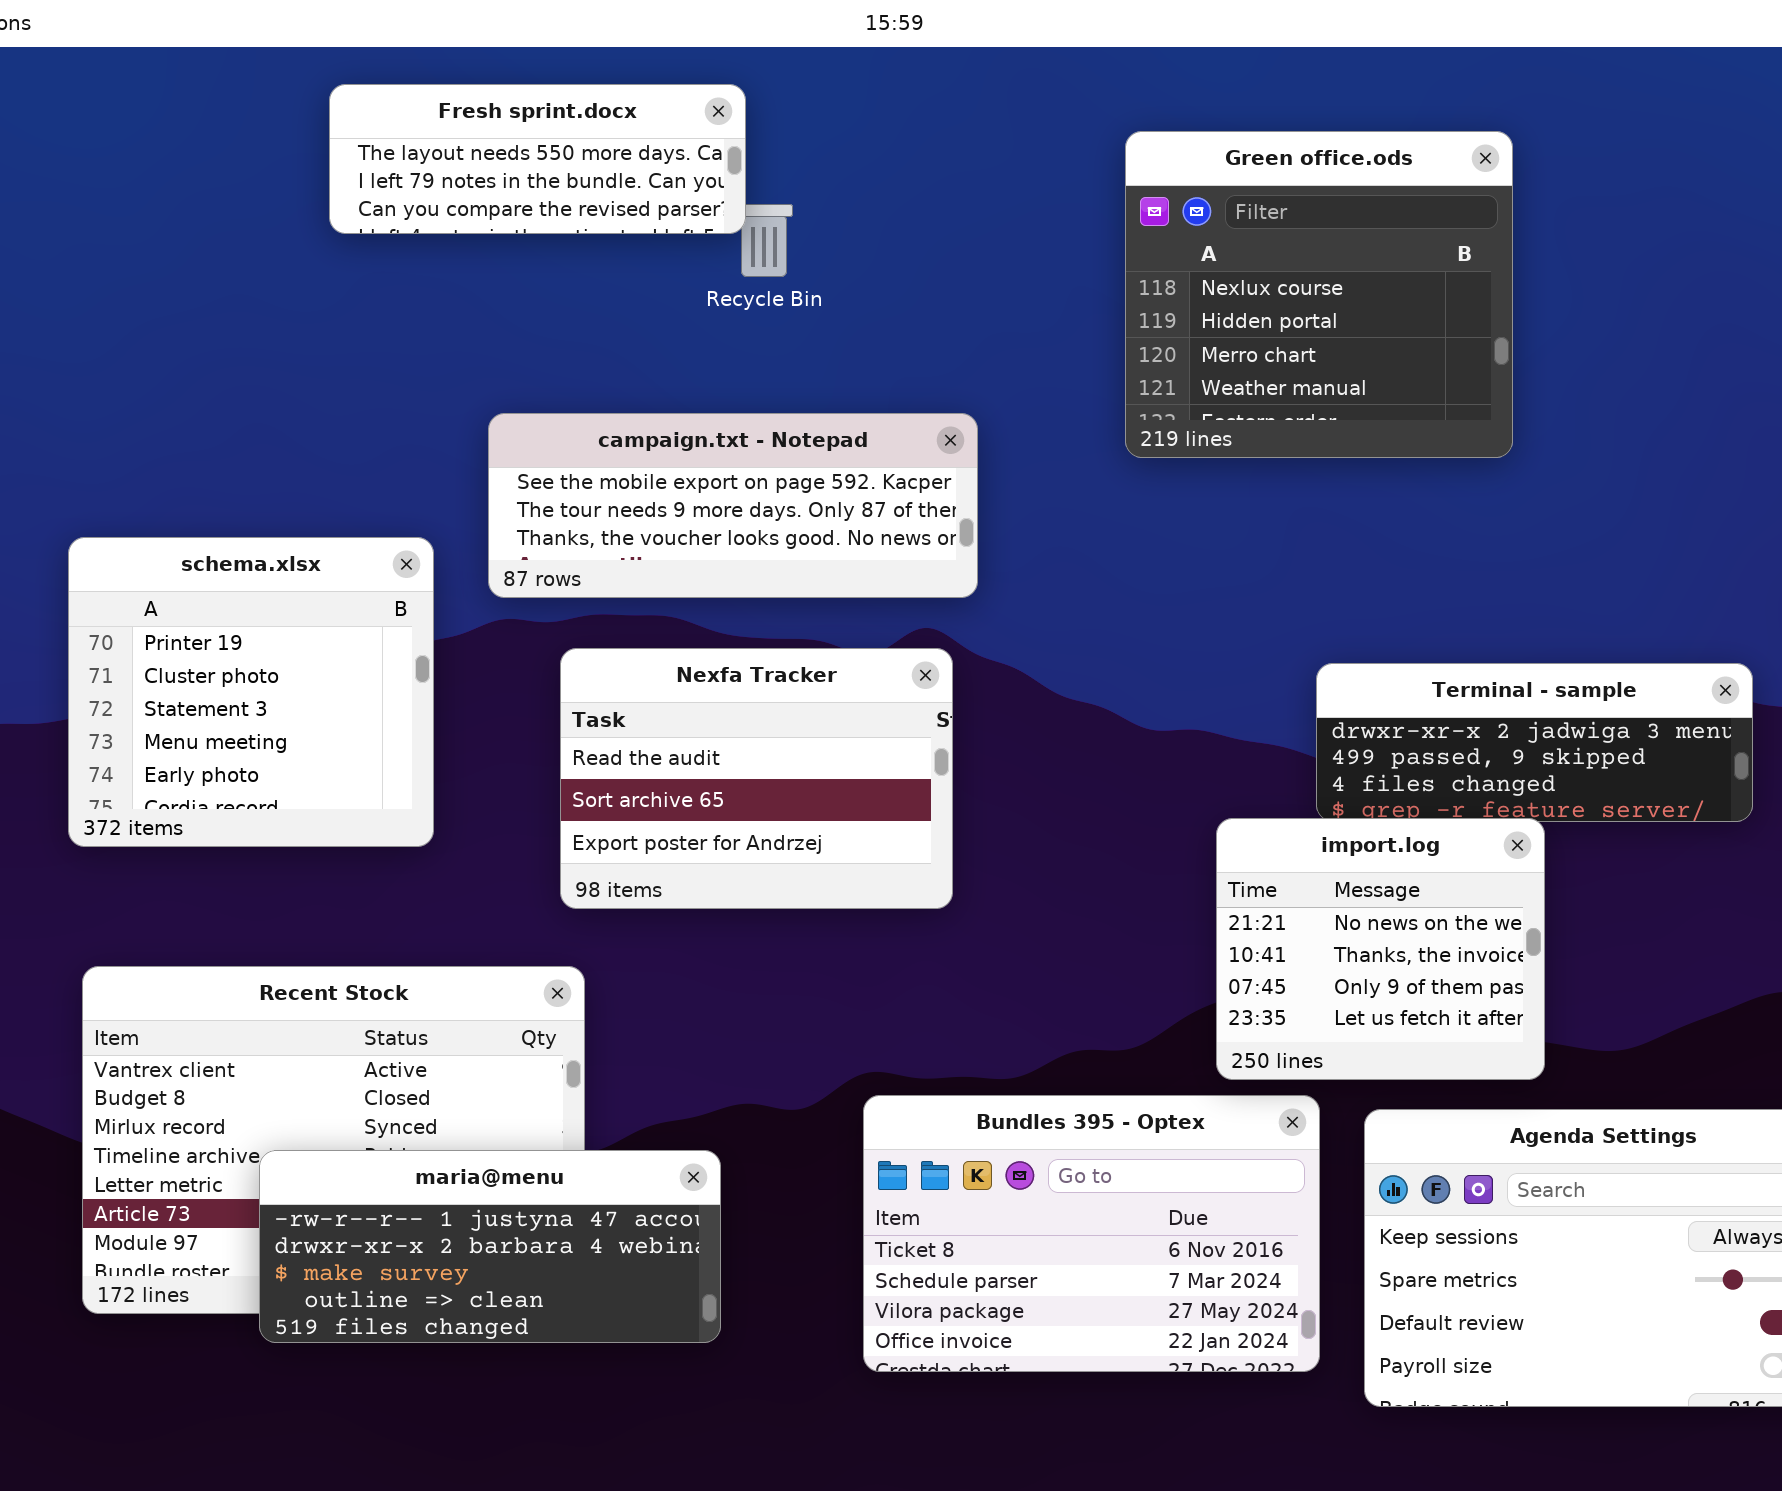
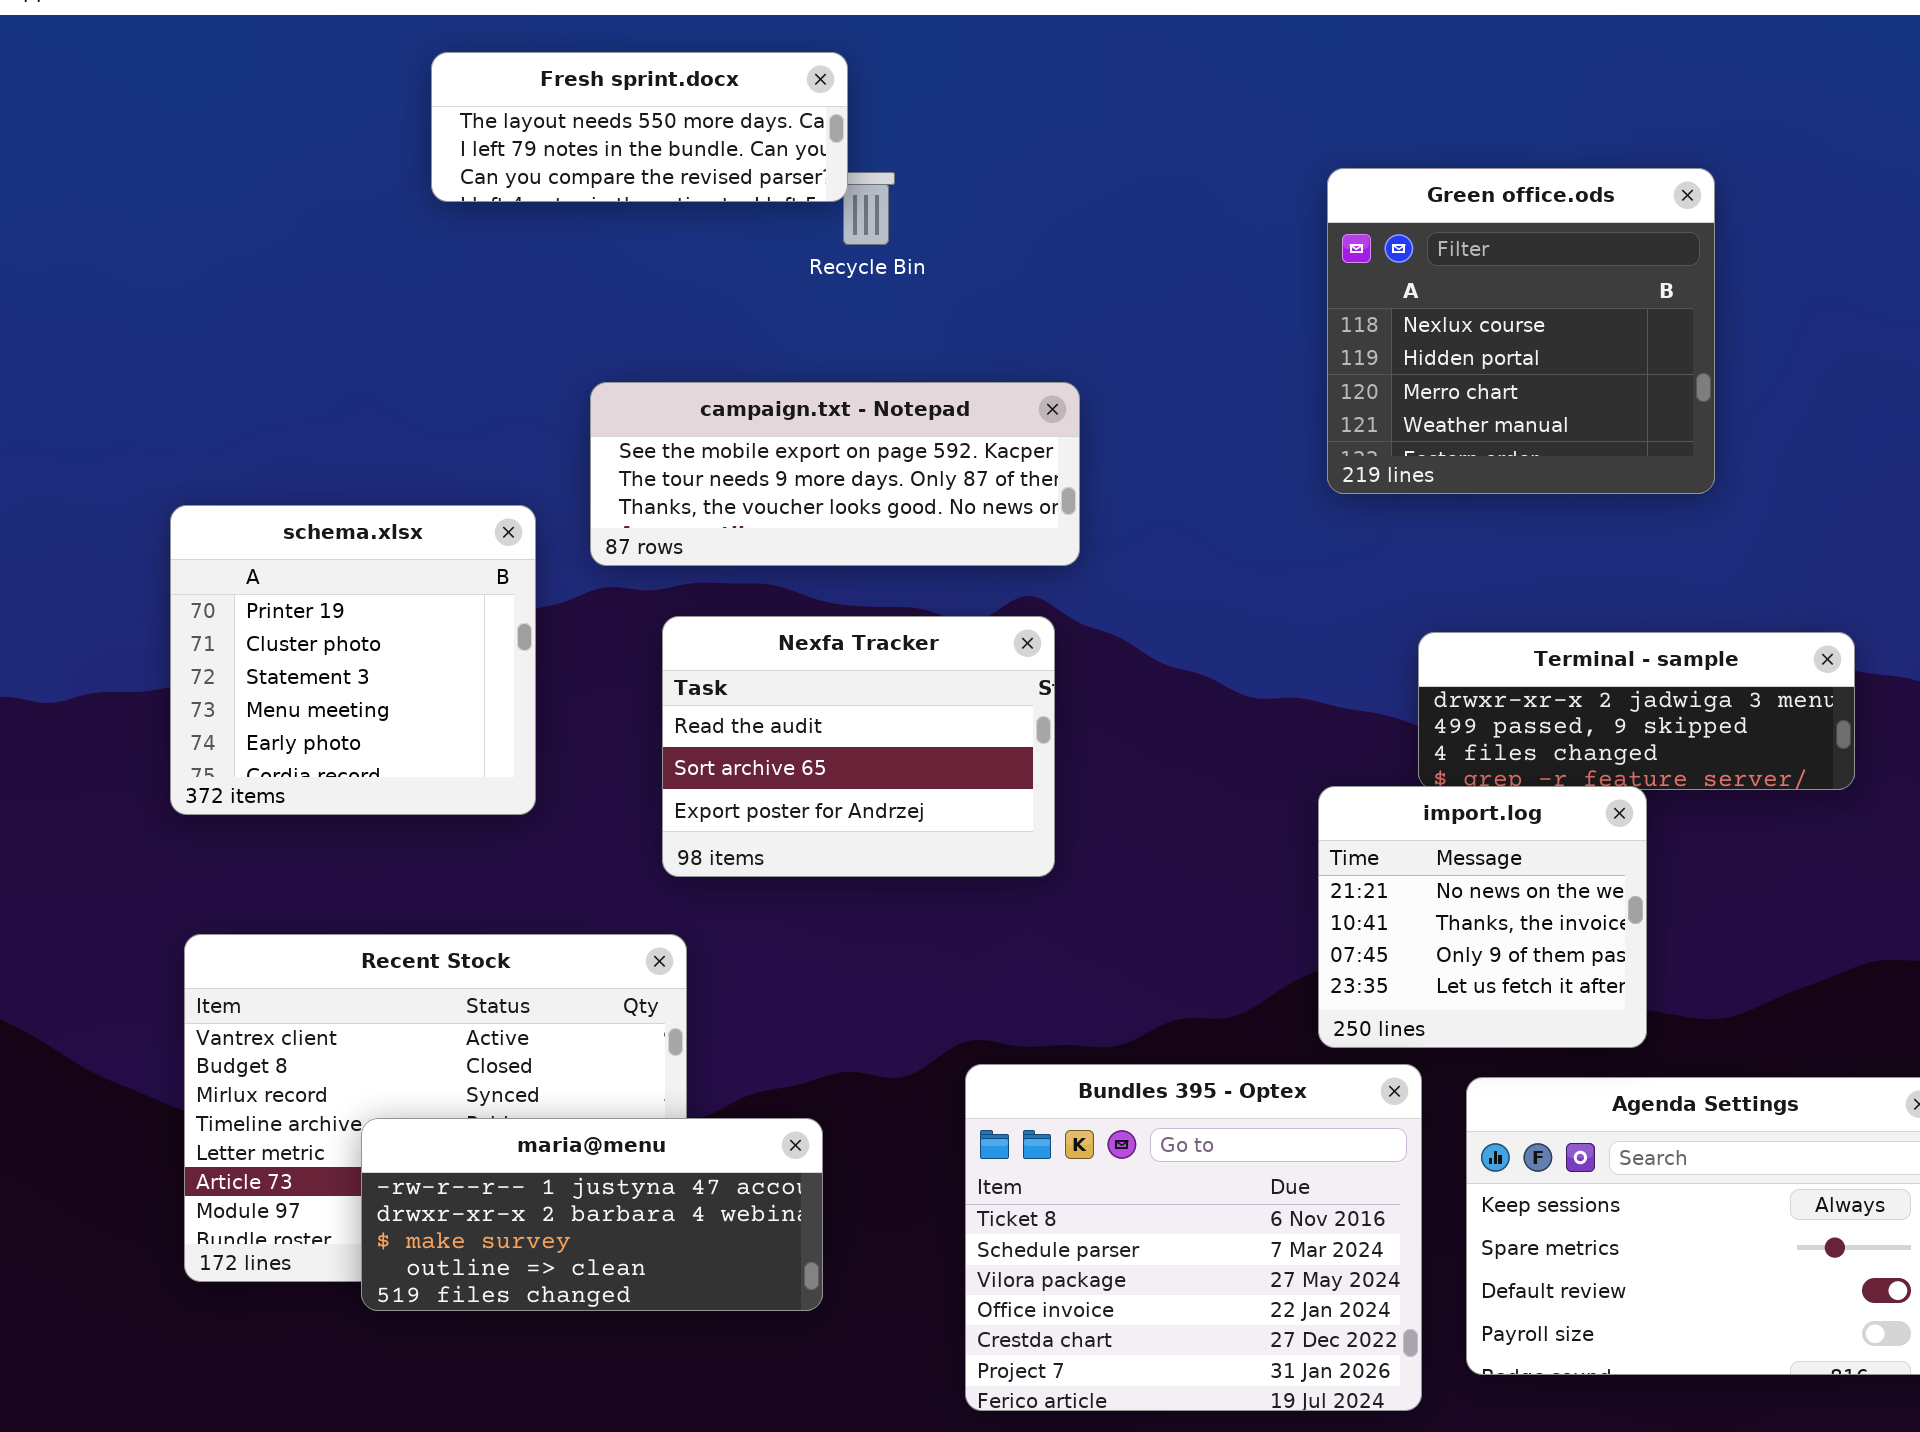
Green office.ods: [1125,131,1513,458] -> [1327,168,1715,494], moved
Bundles 395 - Optex: [863,1095,1320,1372] -> [965,1064,1422,1411], resized

